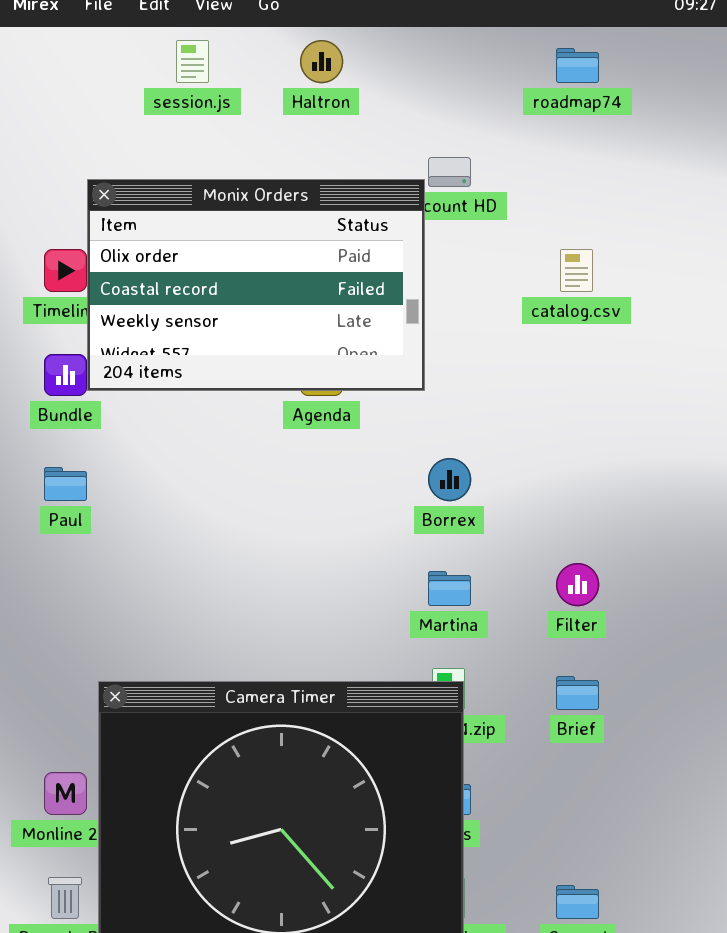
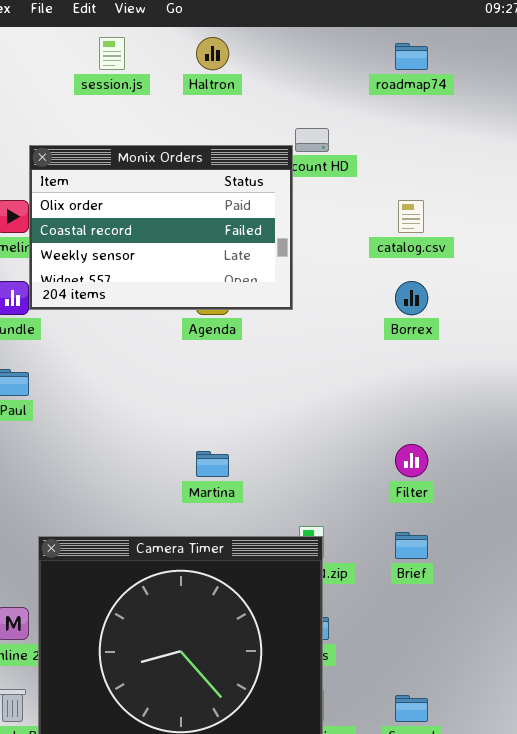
Borrex: [428,458,471,501] -> [395,281,428,315], moved
Martina: [428,571,471,606] -> [196,451,229,477], moved

